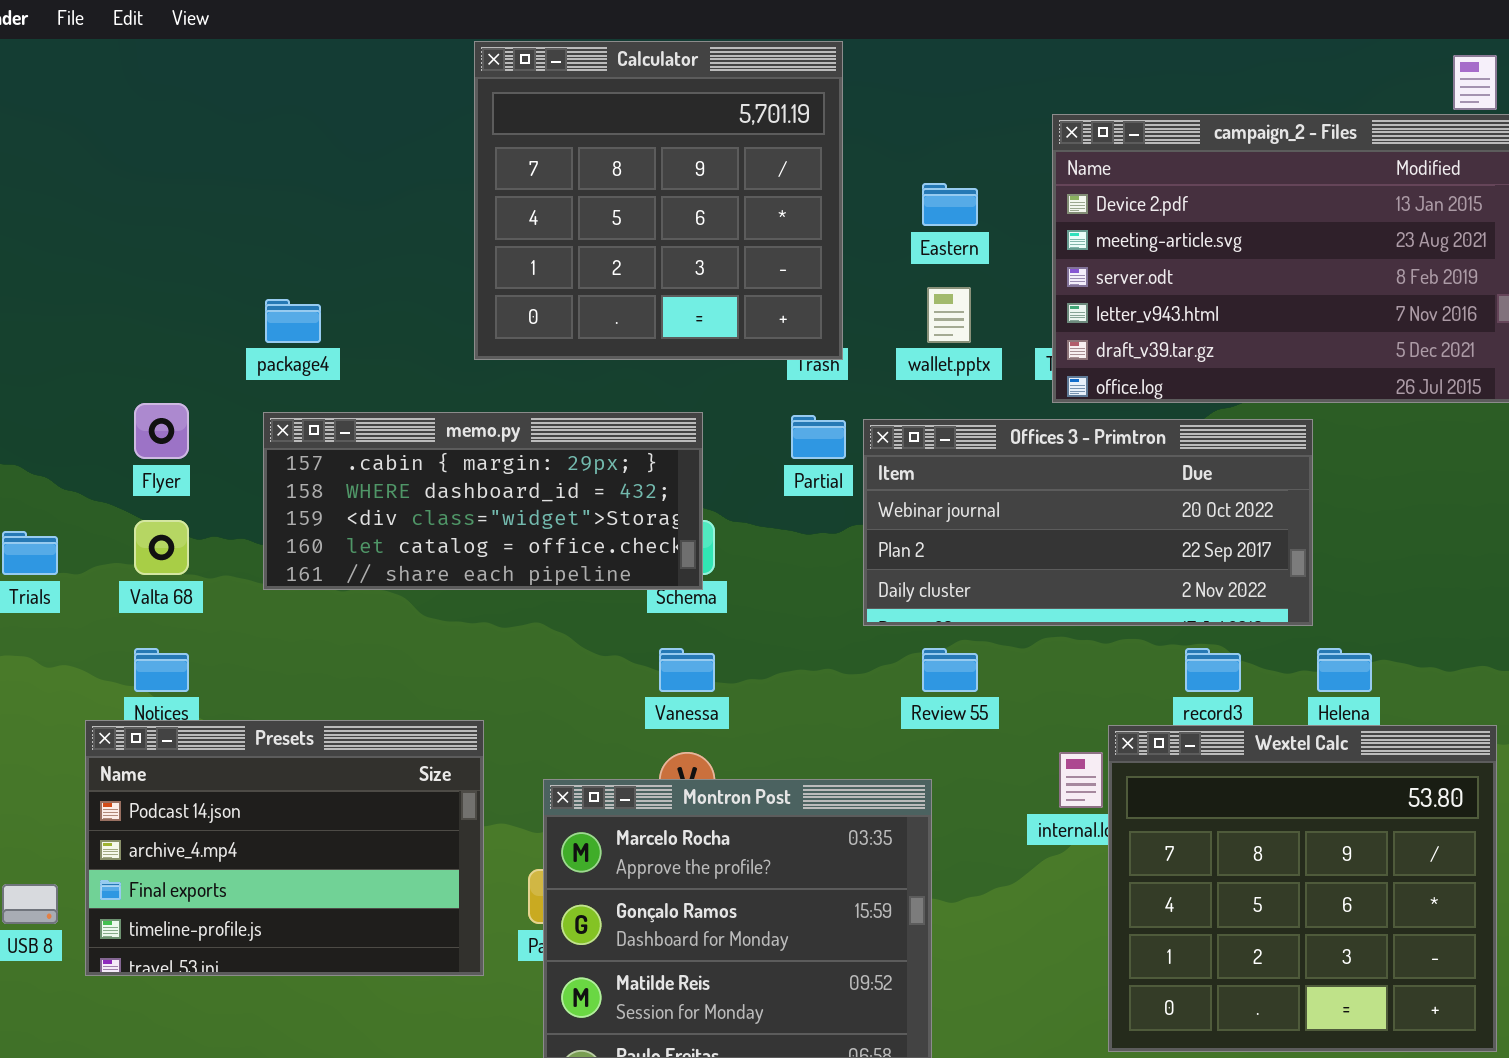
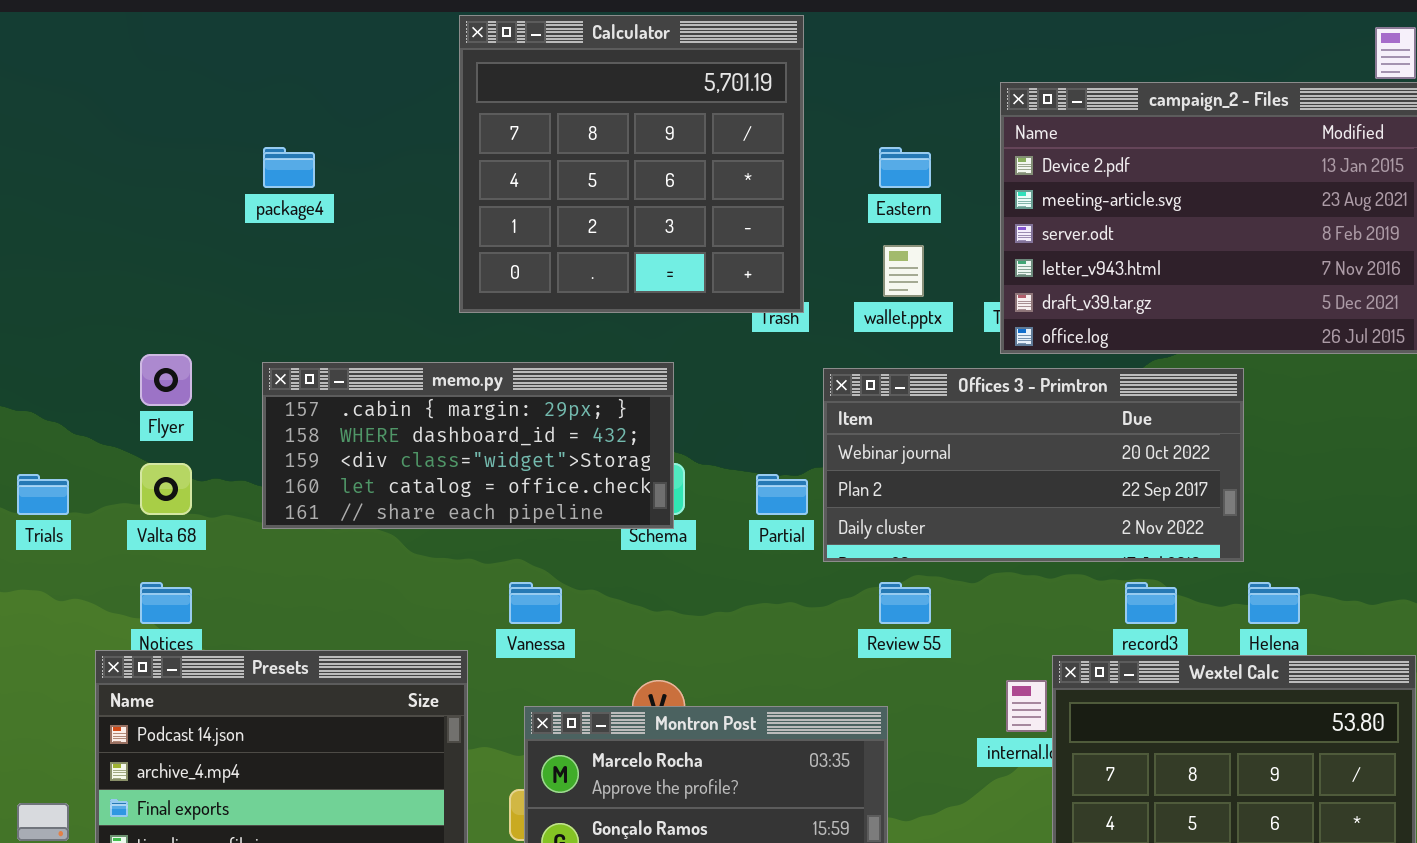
package4: [265,299,321,343] -> [263,147,315,188], moved
Partial: [791,415,846,459] -> [756,474,808,515], moved
Vanessa: [659,648,715,692] -> [509,582,562,624], moved

